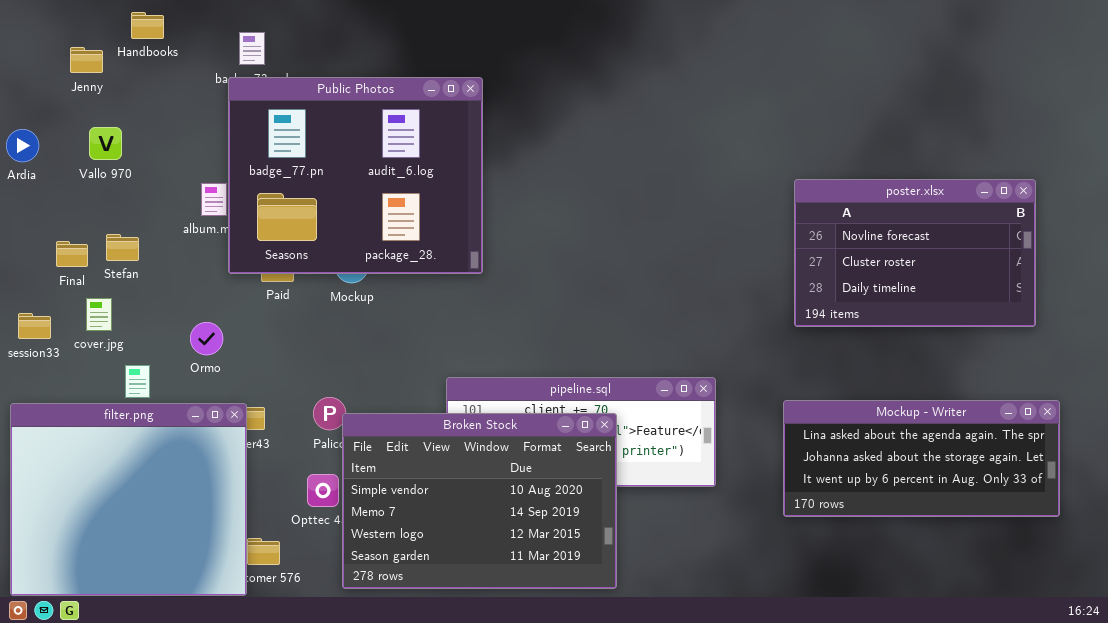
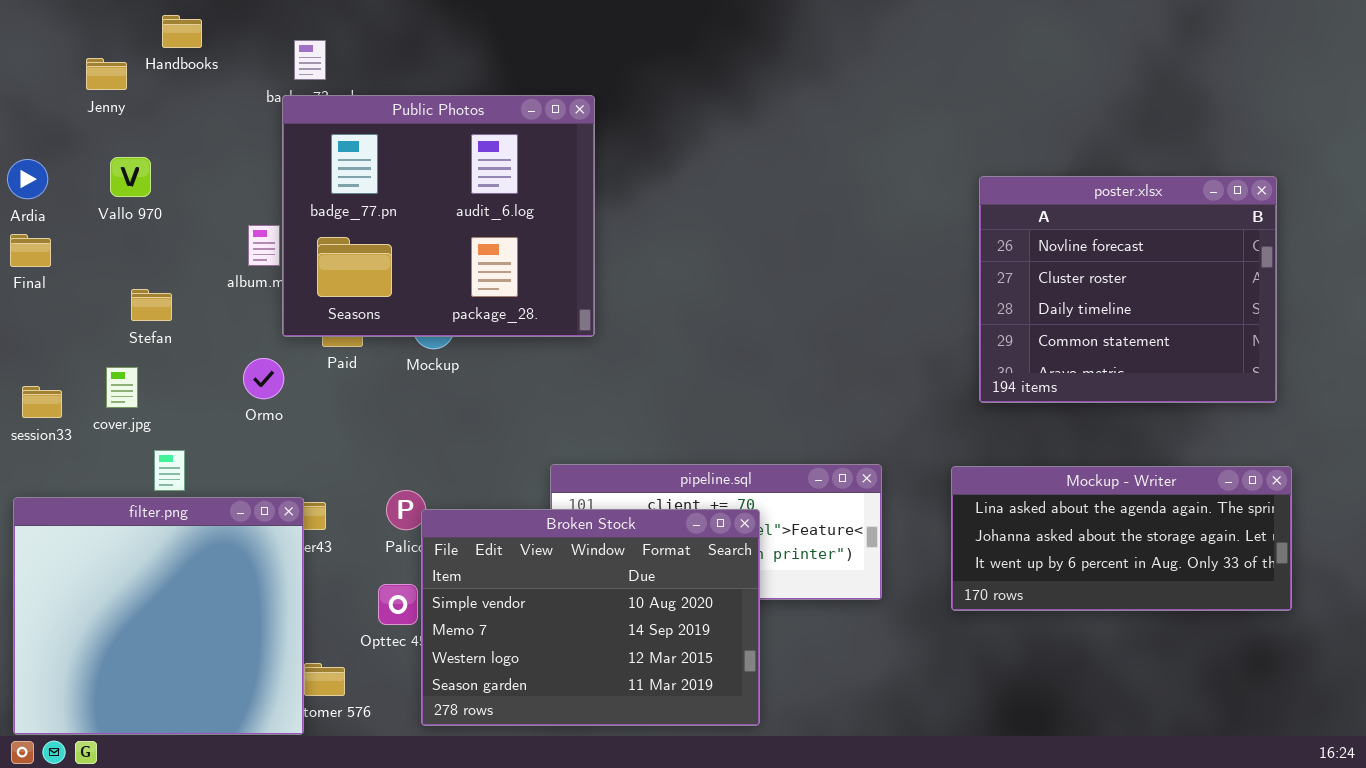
poster.xlsx: [794,179,1036,327] -> [979,176,1277,403], resized
Final: [56,241,88,267] -> [10,234,51,267], moved
Ormo: [190,322,223,355] -> [243,358,284,399], moved
Mockup - Writer: [783,400,1060,517] -> [951,466,1292,611], moved

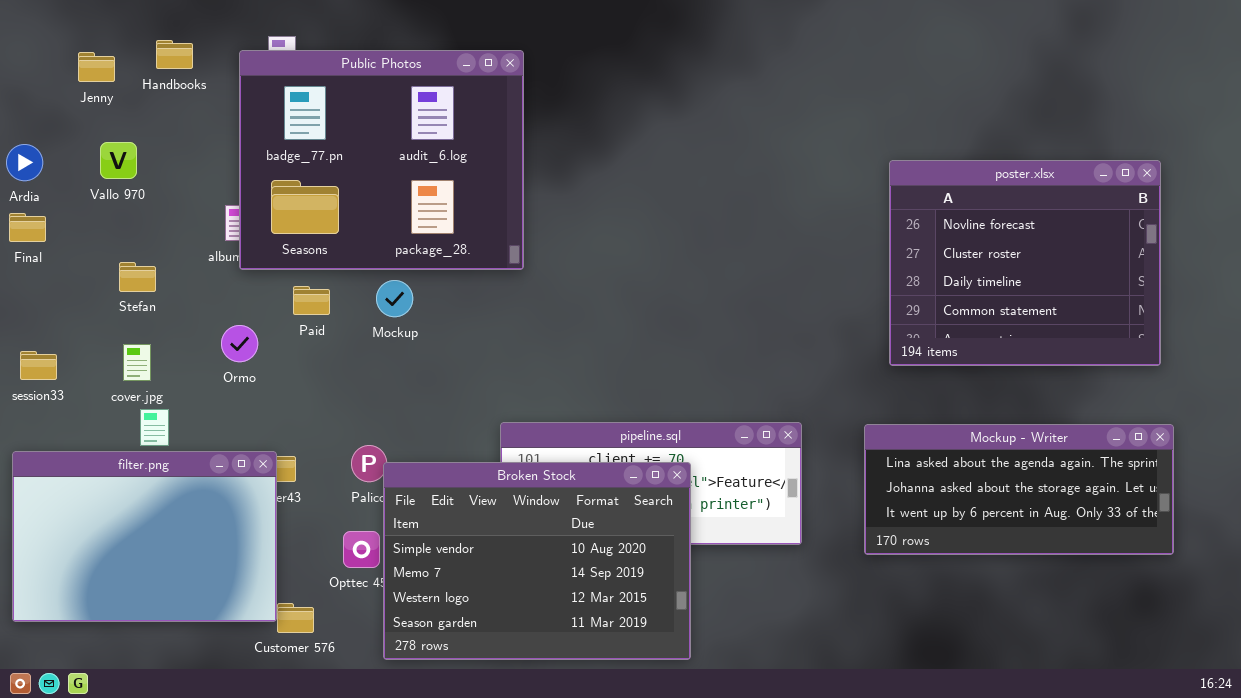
Handbooks: [162,15,202,48] -> [156,40,193,69], moved
Public Photos: [282,95,595,337] -> [239,50,524,270], moved
cover.jpg: [106,367,138,408] -> [123,344,151,381], moved
filter.png: [13,497,304,735] -> [12,451,277,622], resized

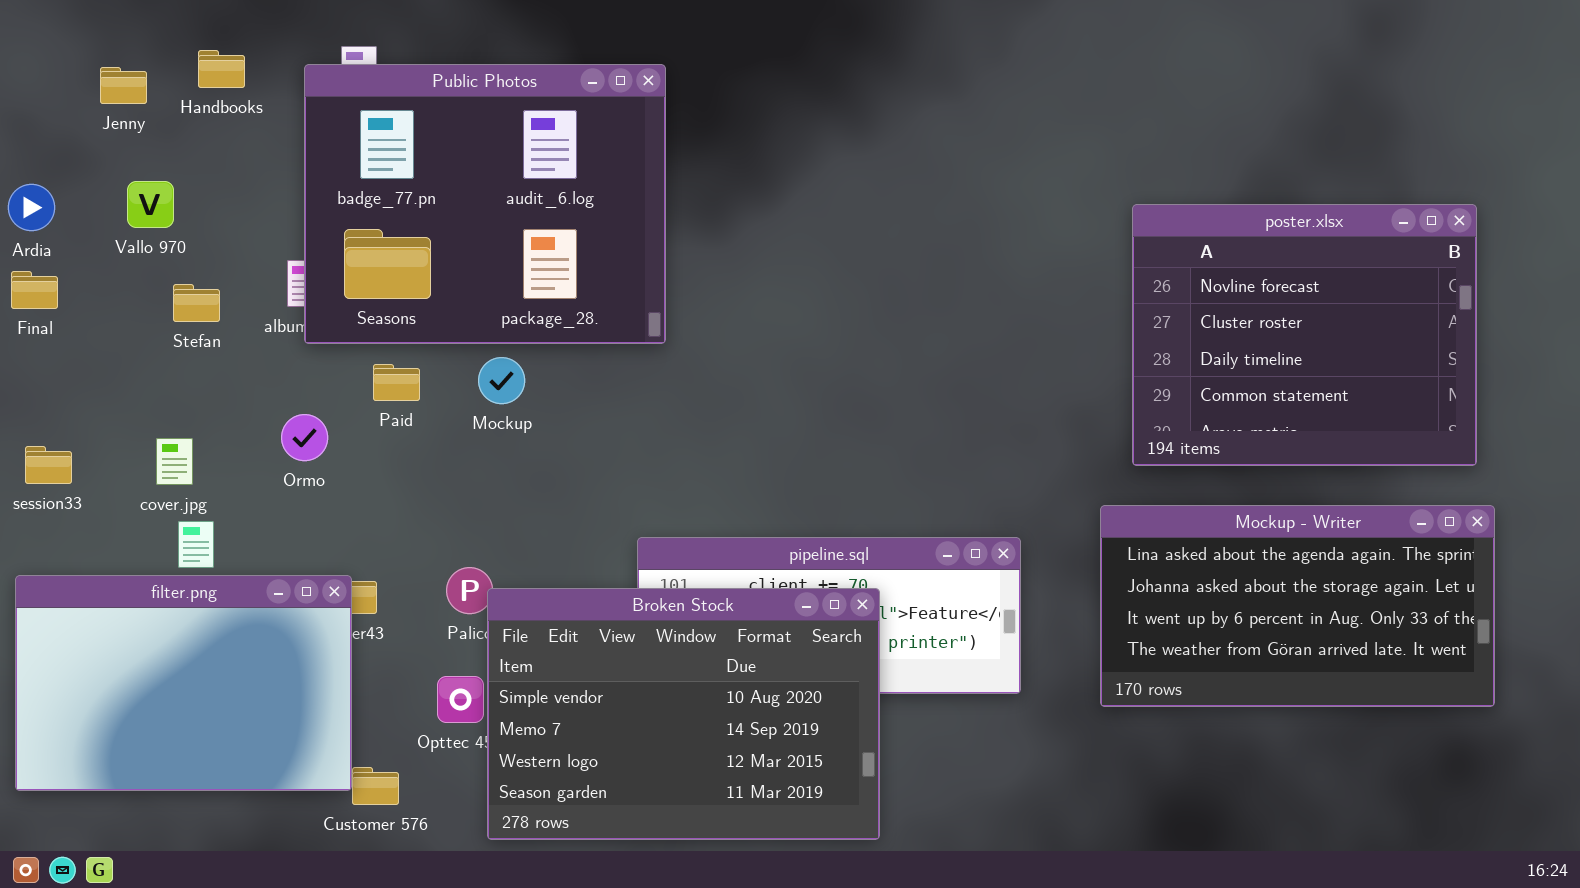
Stefan: [119,262,156,292] -> [173,284,220,322], moved
Mockup - Writer: [864,424,1174,555] -> [1100,505,1495,707], resized

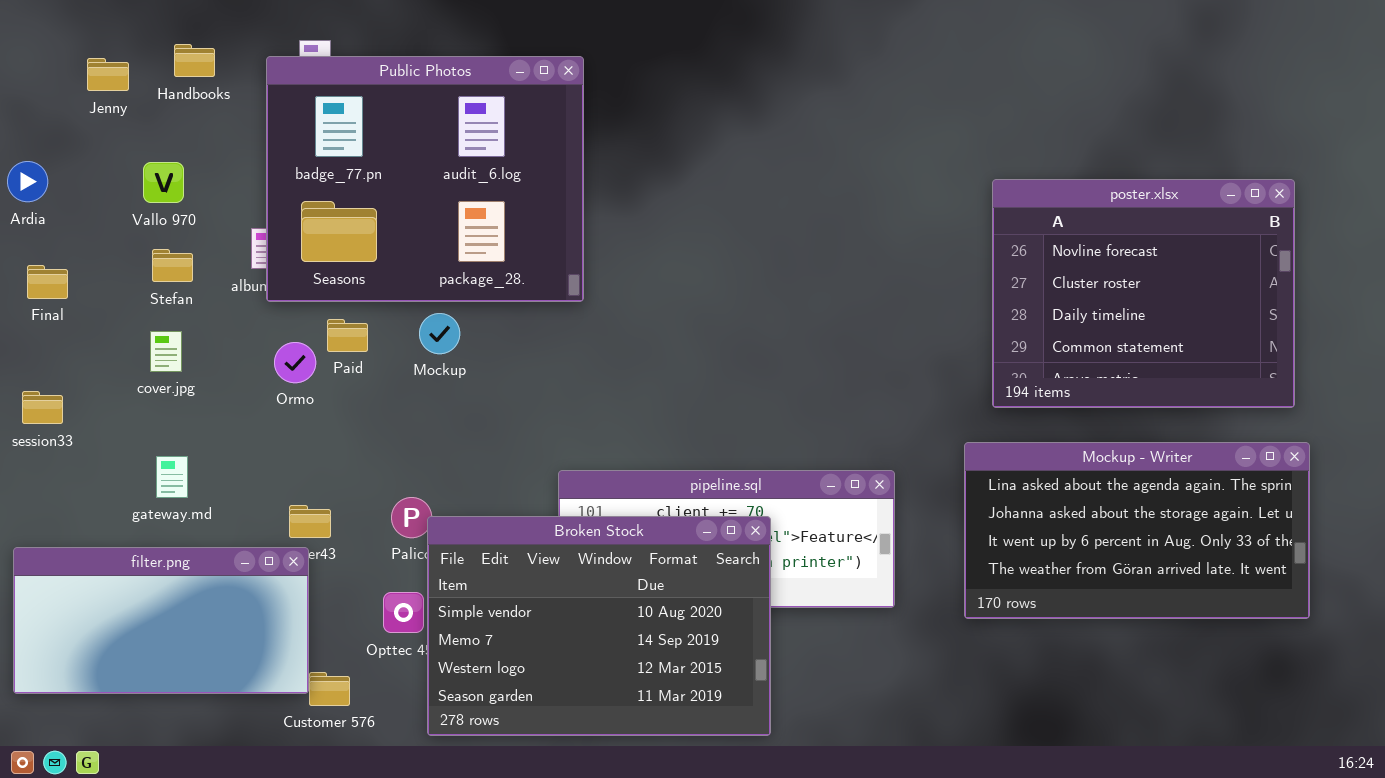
Vallo 970: [127,181,174,228] -> [143,162,184,203], moved
Final: [11,271,58,309] -> [27,265,68,299], moved
Ormo: [281,414,328,461] -> [274,342,316,383], moved
cover.jpg: [156,438,193,485] -> [150,331,182,372], moved
filter.png: [15,575,352,791] -> [13,547,309,694], resized

